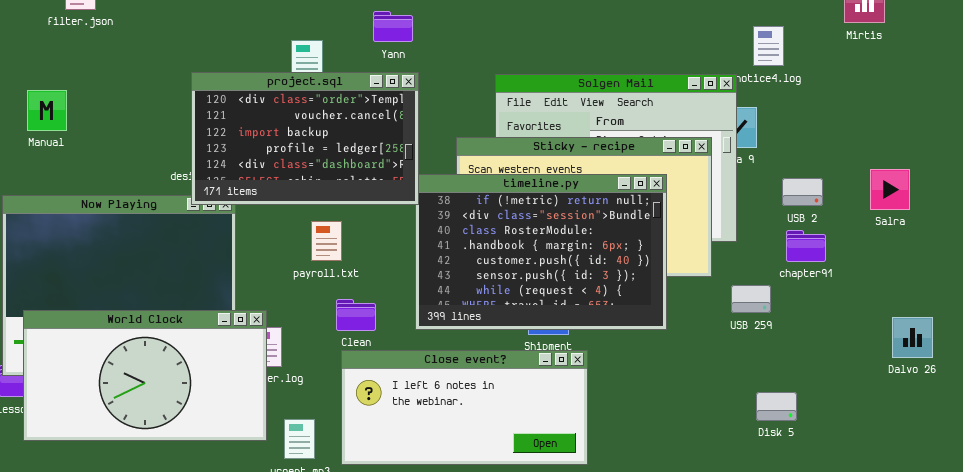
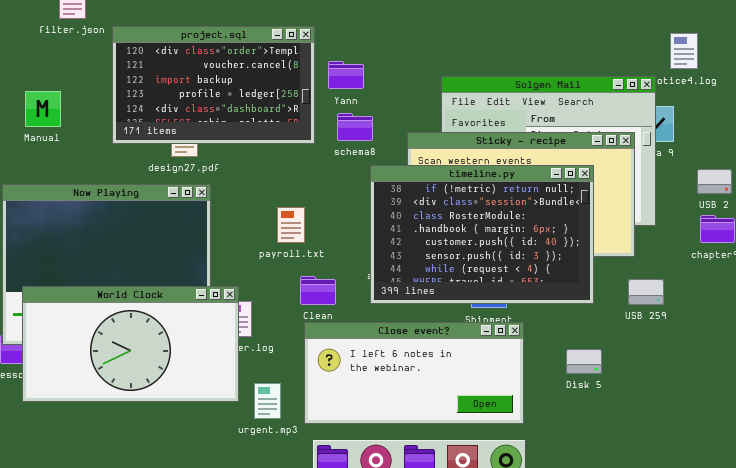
Yann: [373,11,413,42] -> [328,61,364,89], moved
project.sql: [191,72,419,205] -> [112,26,315,144], moved
USB 259: [731,285,771,313] -> [628,279,664,305], moved
Disk 5: [756,392,797,421] -> [566,349,602,374], moved

